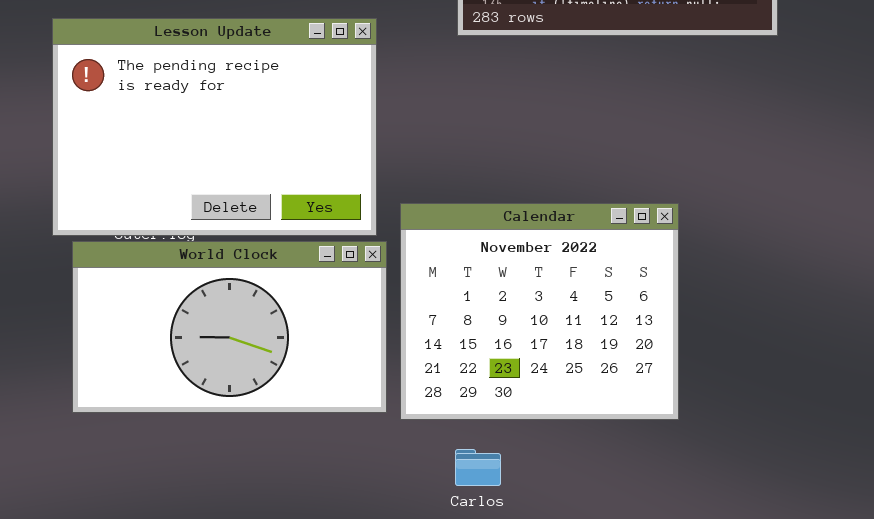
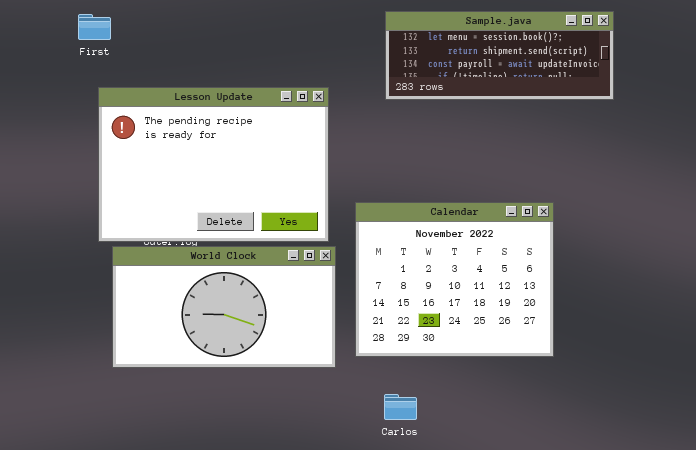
Calendar: [400,203,679,420] -> [355,202,554,357], moved

